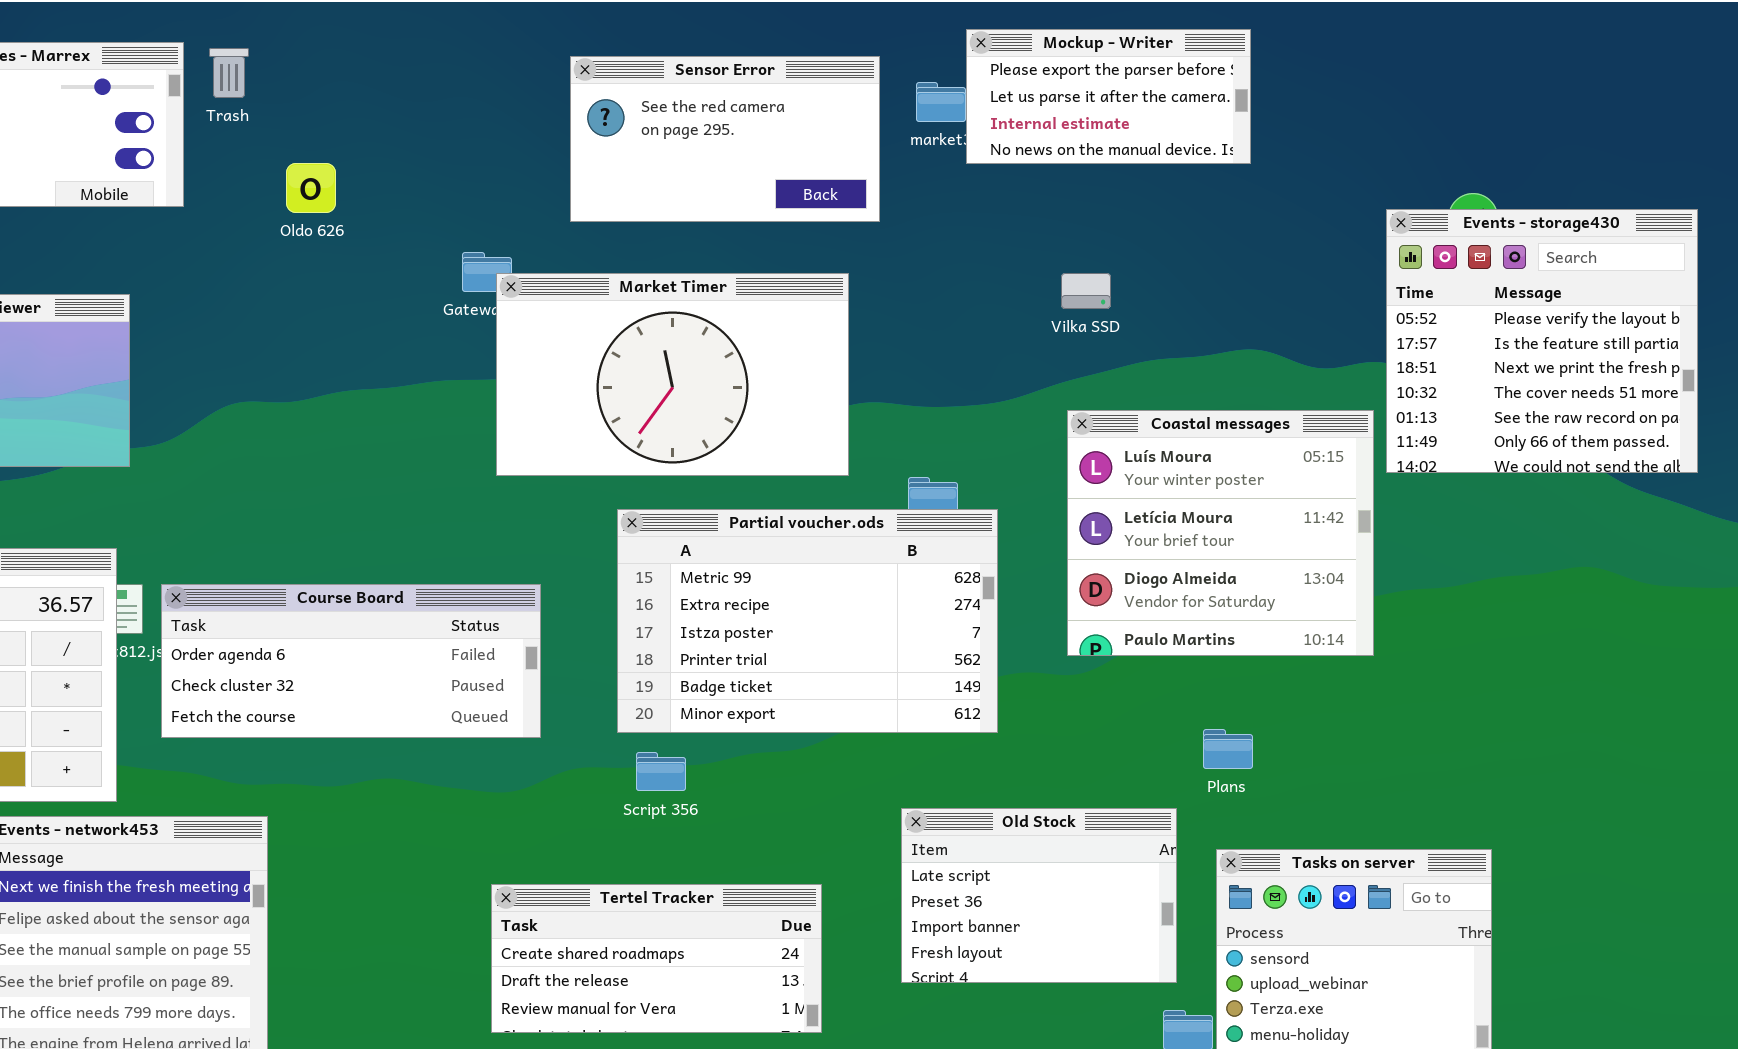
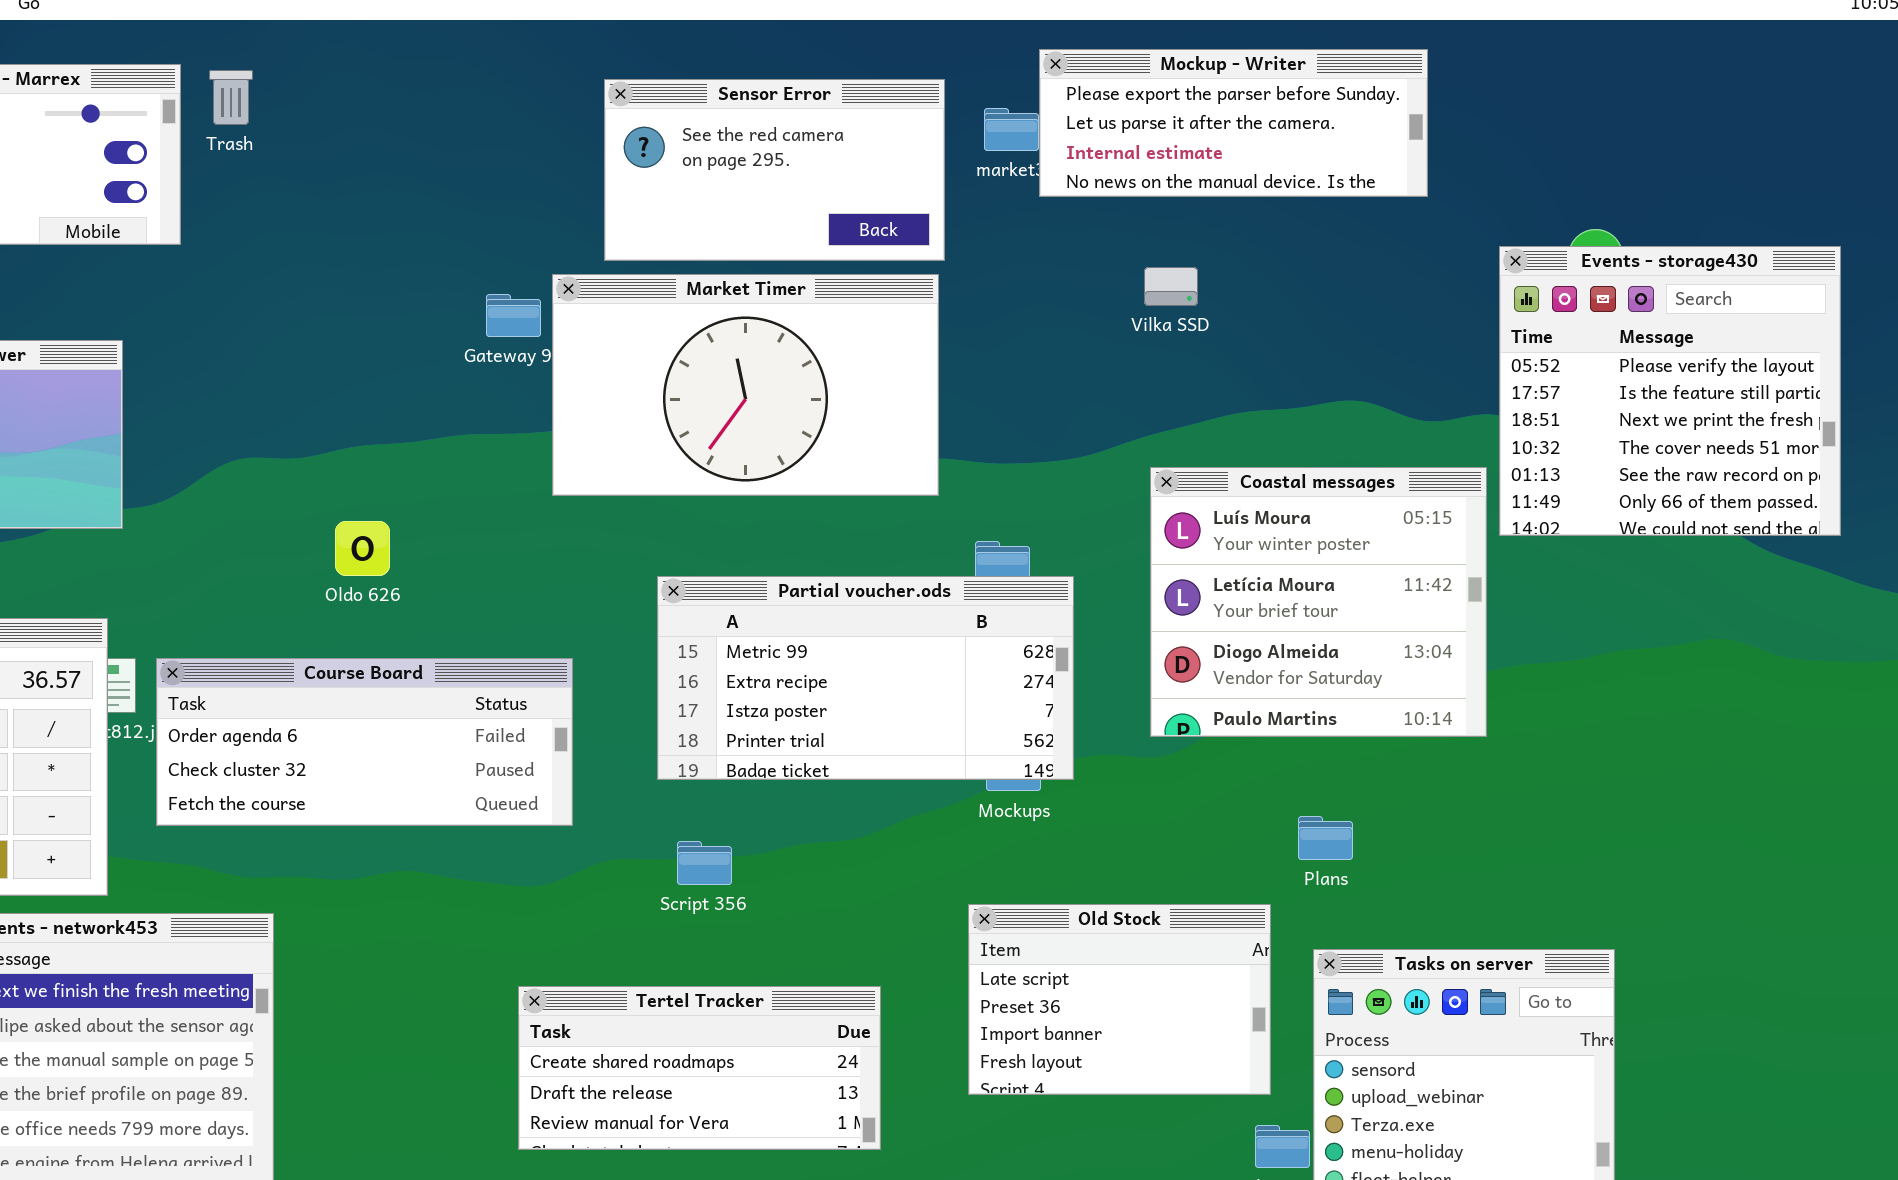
Mockup - Writer: [966,29,1251,164] -> [1039,49,1428,197], resized
Oldo 626: [286,163,336,213] -> [335,521,390,576], moved
Market Timer: [496,273,849,476] -> [552,274,939,496], moved
Vilka SSD: [1061,273,1111,309] -> [1144,267,1198,306], moved
Partial voucher.ods: [617,509,998,733] -> [657,576,1074,780], resized

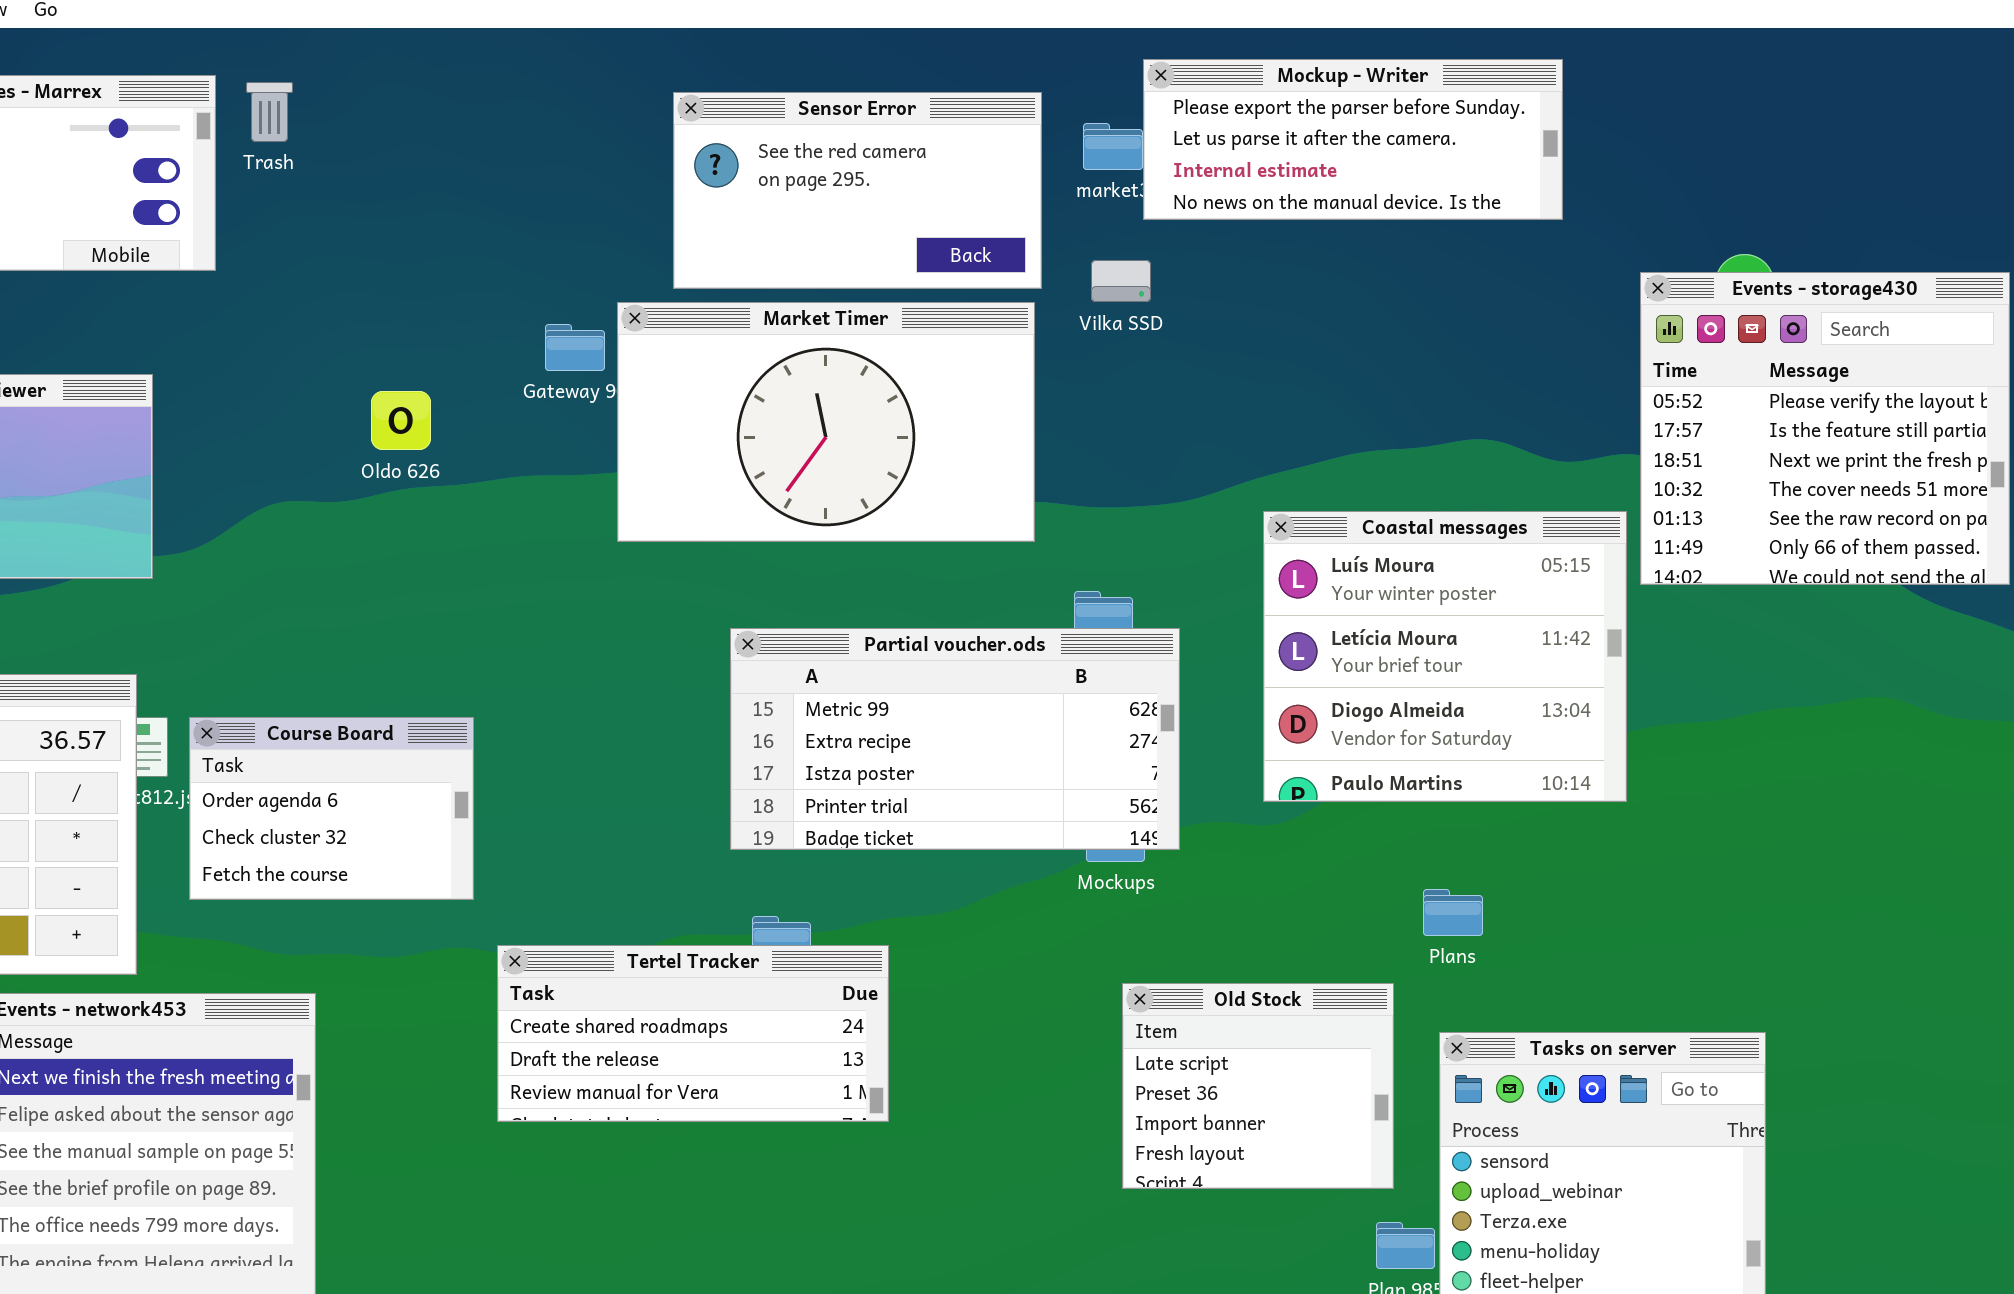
Vilka SSD: [1144,267,1198,306] -> [1091,260,1151,302], moved
Oldo 626: [335,521,390,576] -> [371,391,431,450], moved
Course Board: [156,658,573,826] -> [189,717,474,900], resized
Old Stock: [968,904,1271,1095] -> [1122,983,1394,1189], resized
Tertel Tracker: [518,986,881,1150] -> [497,945,889,1122], moved

